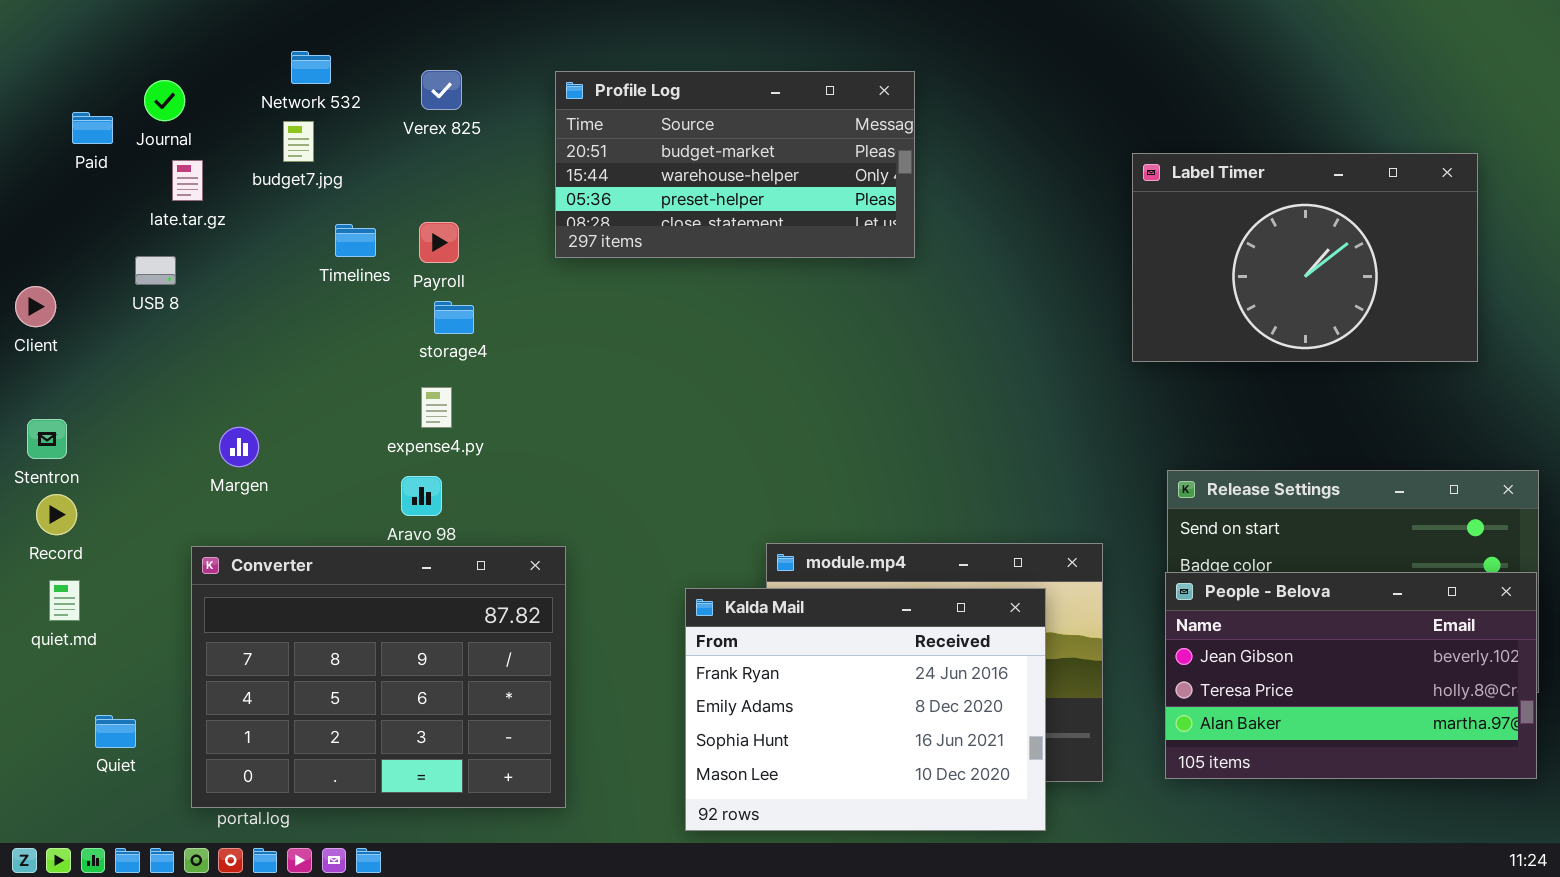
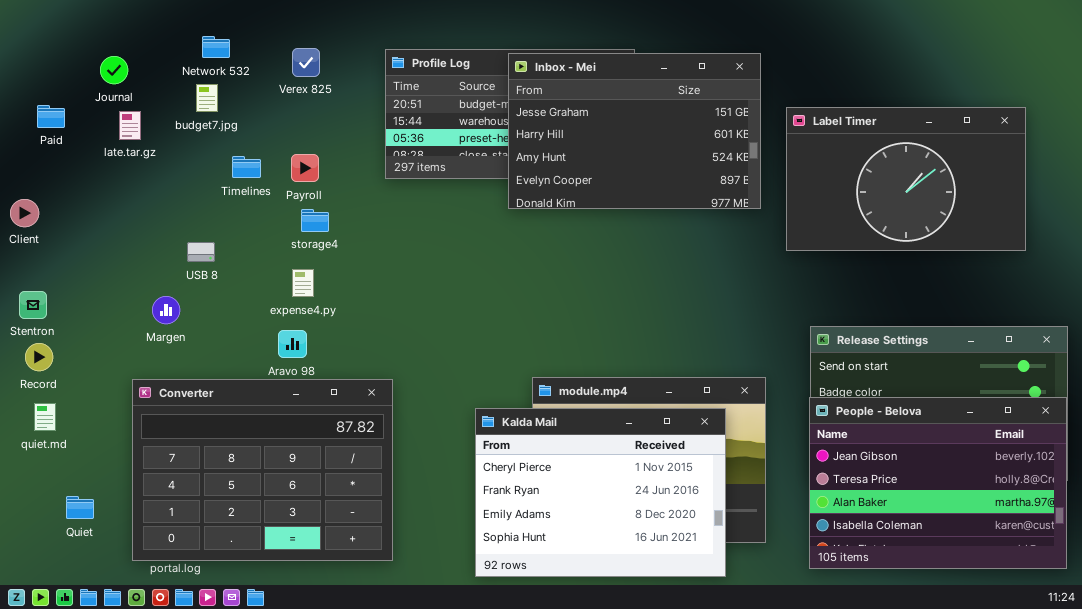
Inbox - Mei: none -> [508,53,761,209], opened
Paid: [72,112,113,144] -> [37,105,65,128], moved
USB 8: [135,256,176,285] -> [187,242,215,262], moved
People - Belova: [1165,572,1537,779] -> [809,397,1067,569], resized
Kalda Mail: [685,588,1046,831] -> [475,408,726,577], scrolled up 1 row

